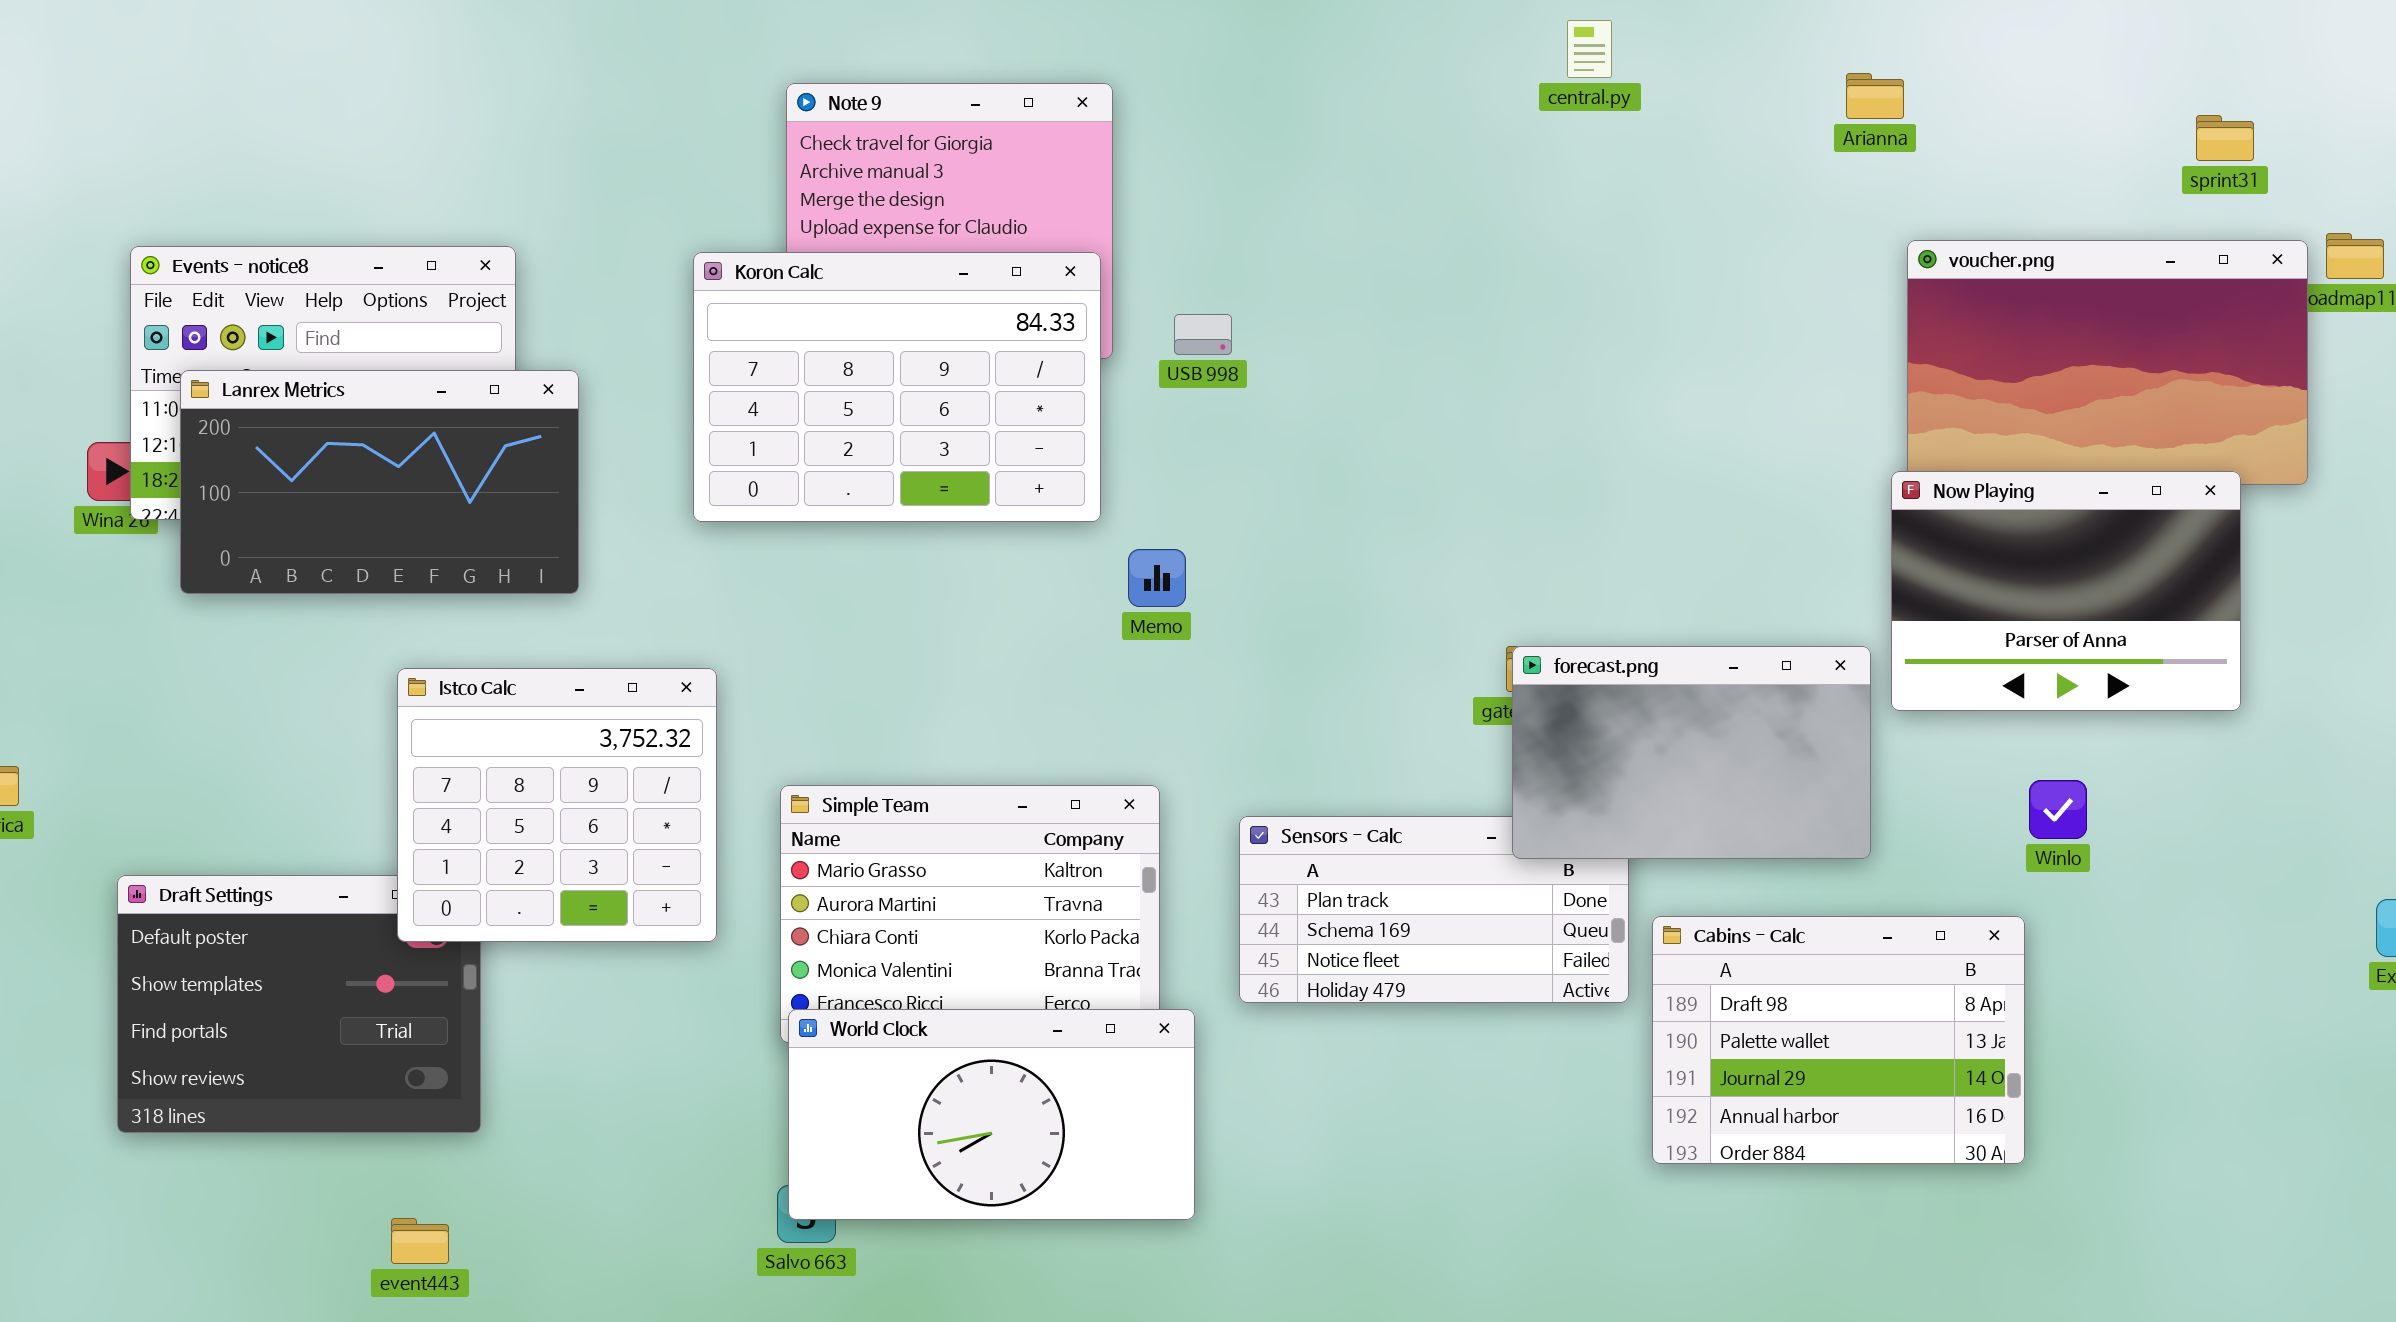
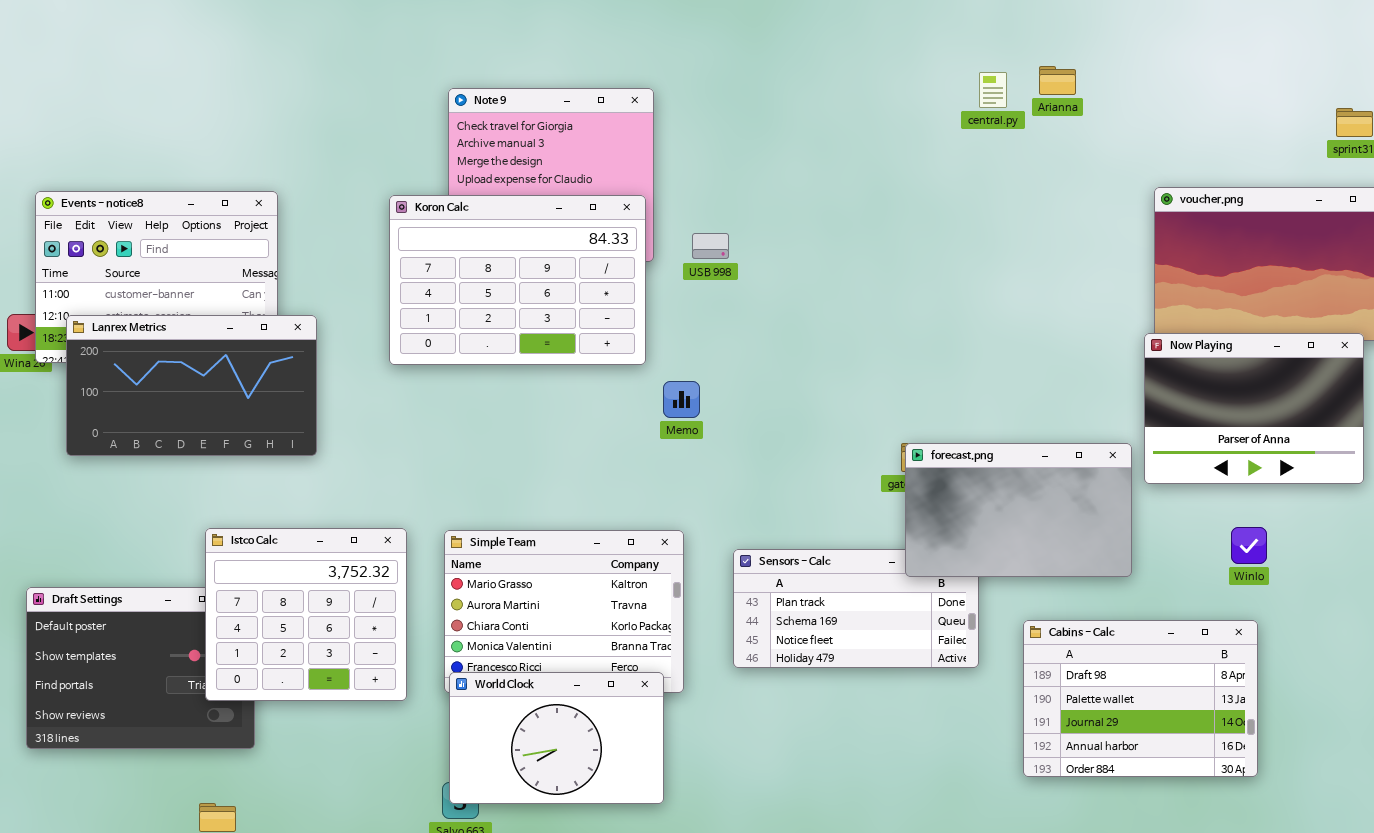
central.py: [1567,20,1612,78] -> [979,72,1007,108], moved
Arianna: [1846,73,1904,119] -> [1039,66,1076,95], moved
Lanrex Metrics: [180,370,579,594] -> [66,315,317,456], moved
Istco Calc: [397,668,717,942] -> [205,528,407,701], moved
Cabins - Calc: [1652,916,2025,1164] -> [1023,620,1258,777], moved
World Clock: [788,1009,1195,1220] -> [449,672,664,804], resized

